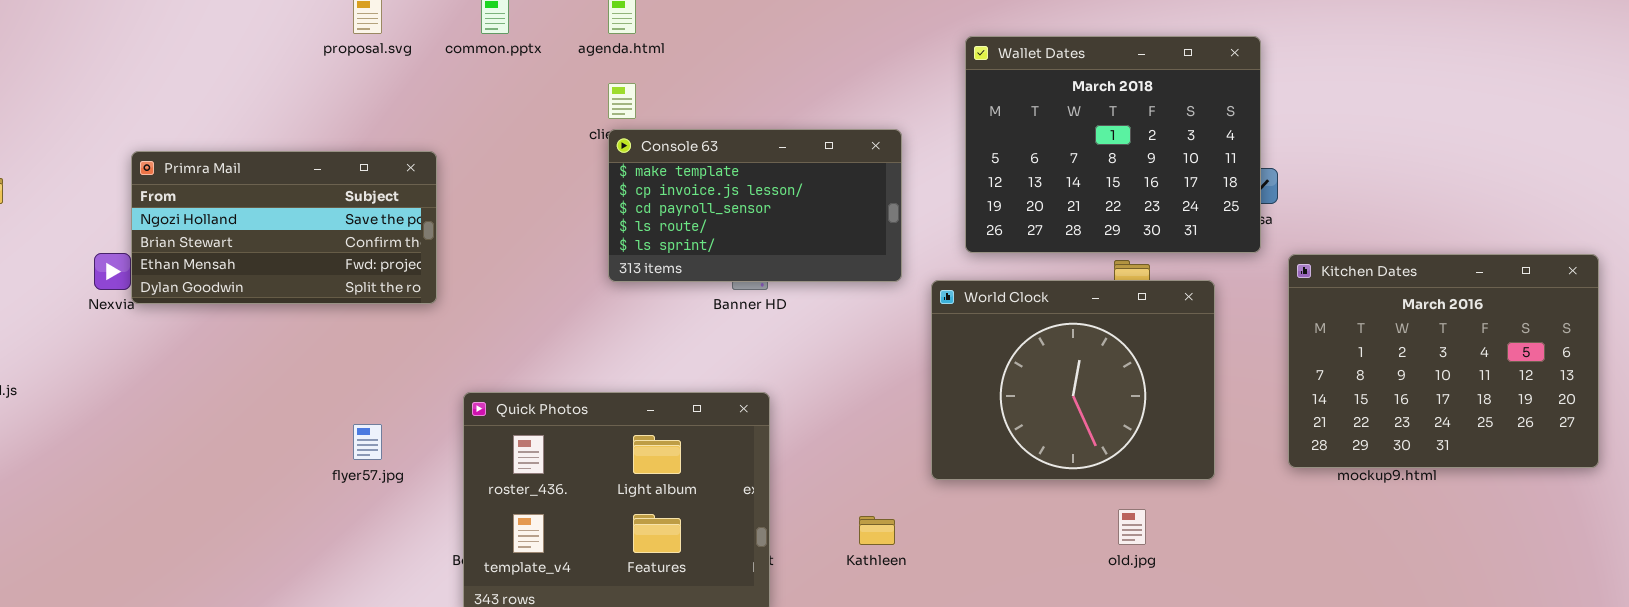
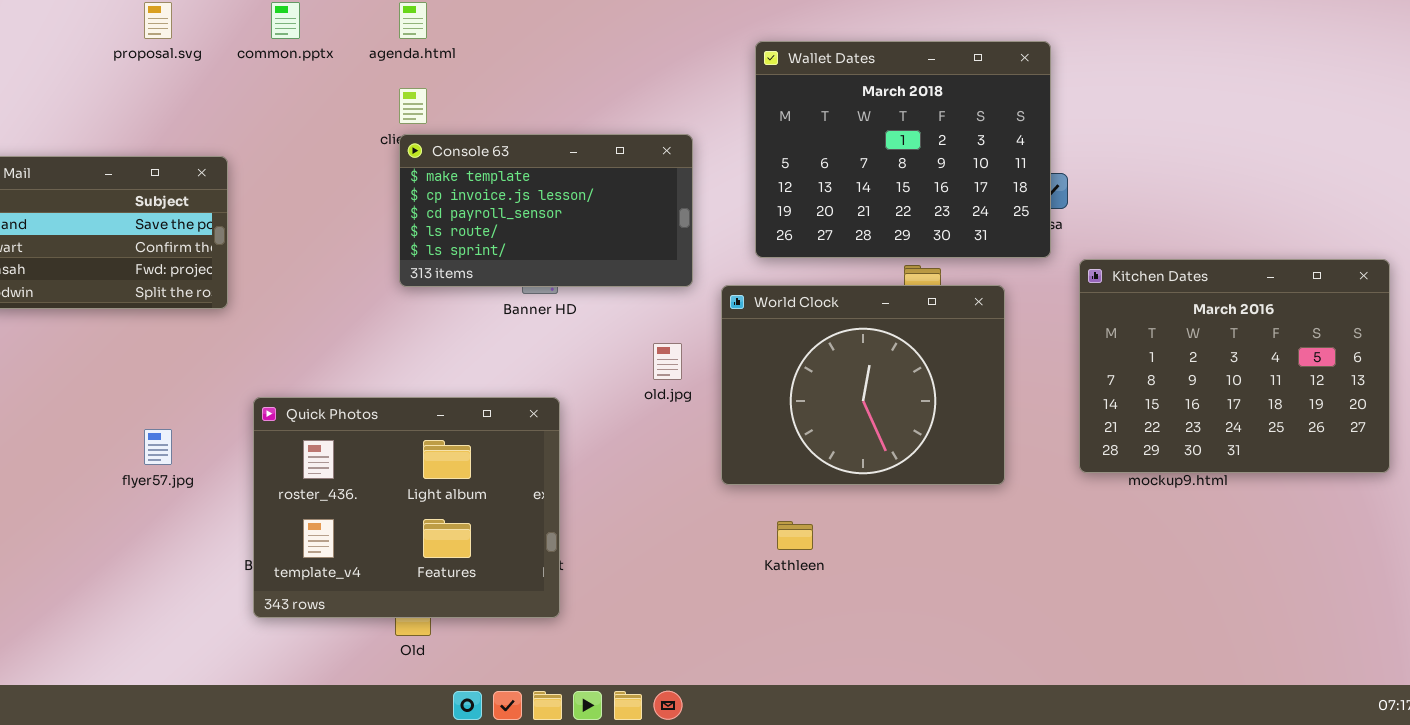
old.jpg: [1118,509,1146,545] -> [653,343,682,380], moved
Kathleen: [859,516,895,545] -> [777,521,813,550], moved

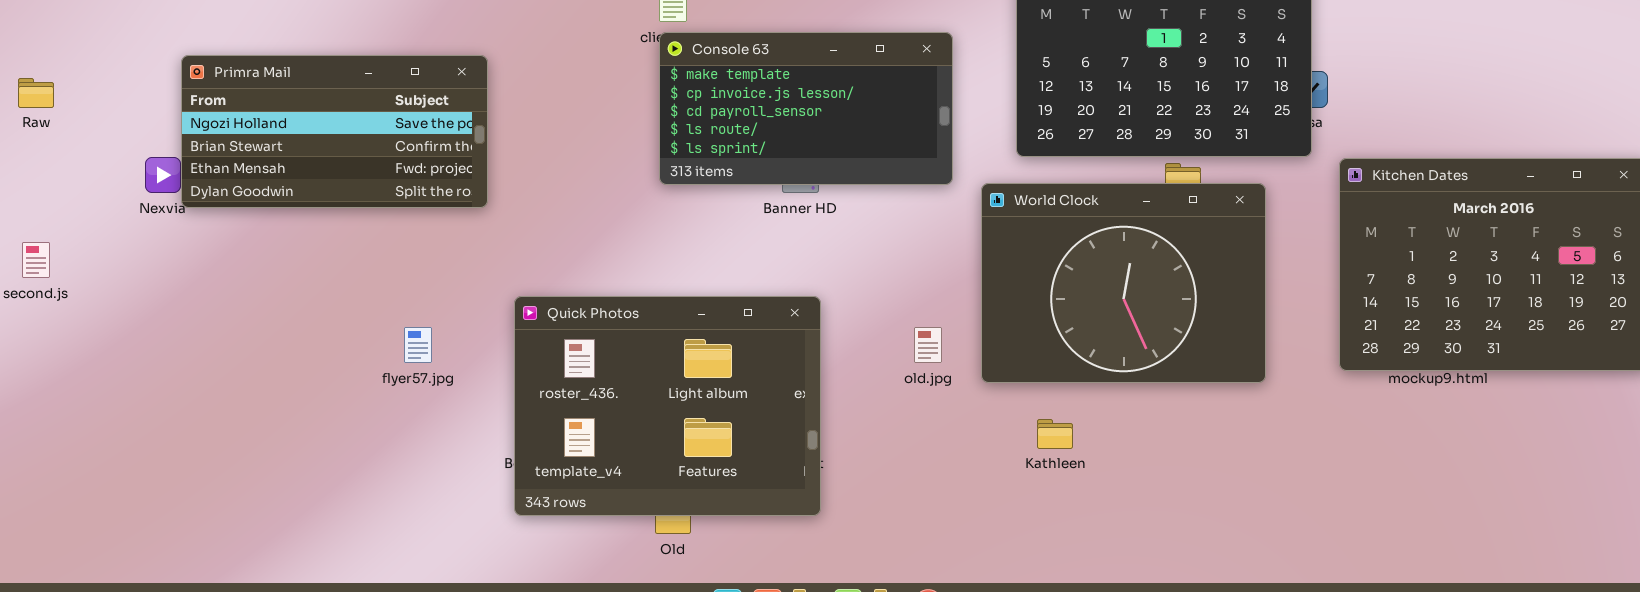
old.jpg: [653,343,682,380] -> [914,327,942,363], moved

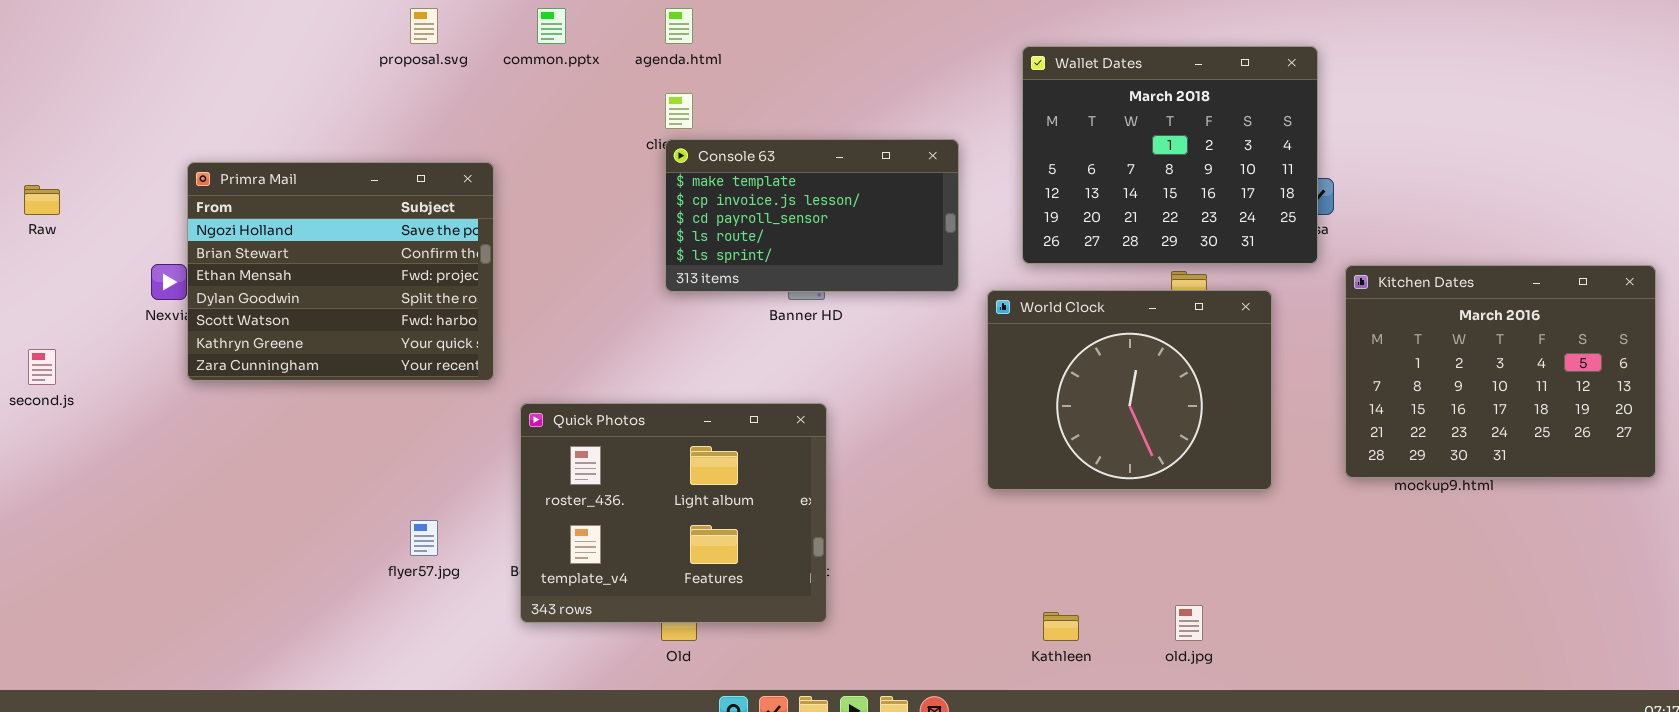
Primra Mail: [181,55,488,208] -> [187,162,494,381], resized
flyer57.jpg: [404,327,432,363] -> [410,520,438,556], moved
old.jpg: [914,327,942,363] -> [1175,605,1203,641], moved
Kathleen: [1037,419,1073,449] -> [1043,612,1079,641], moved

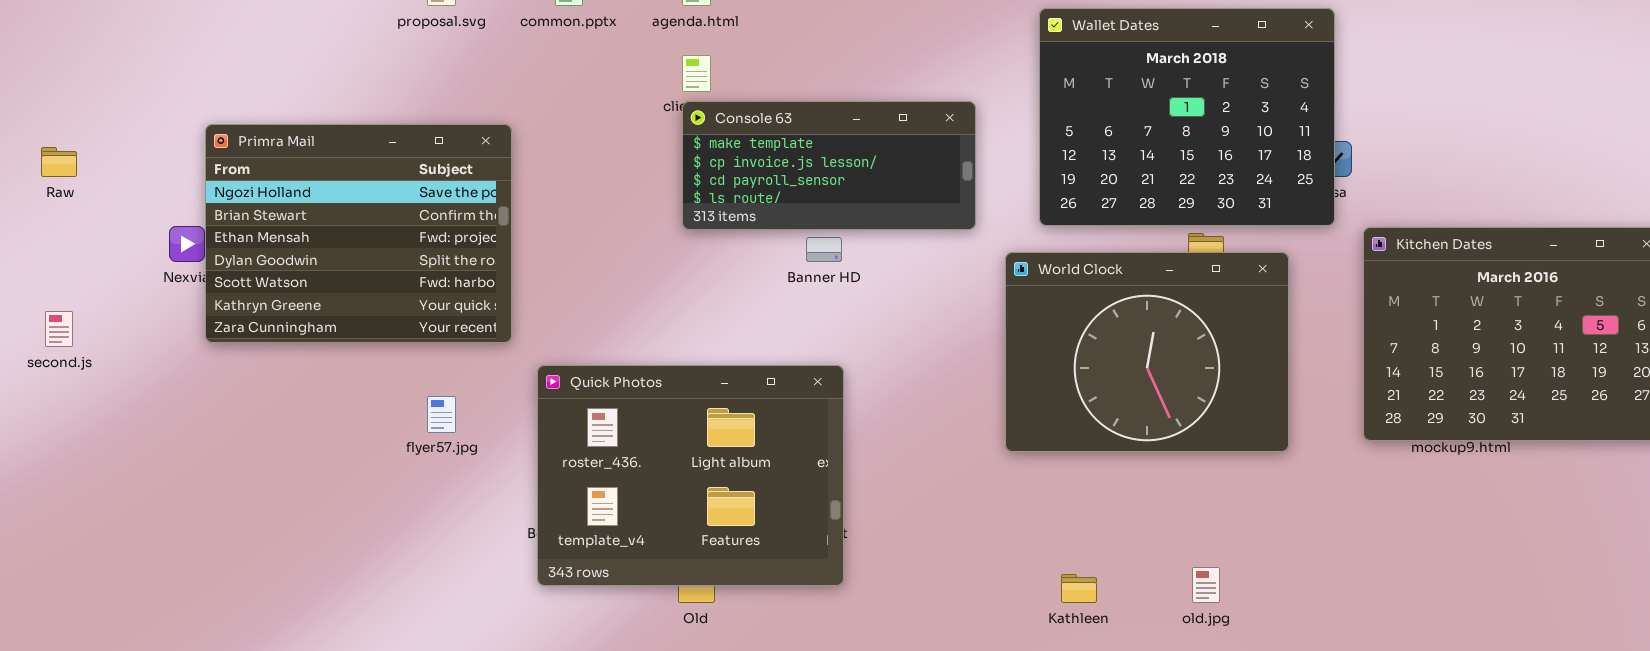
Console 63: [665,139,959,292] -> [682,101,976,230], resized
flyer57.jpg: [410,520,438,556] -> [427,396,456,433], moved

